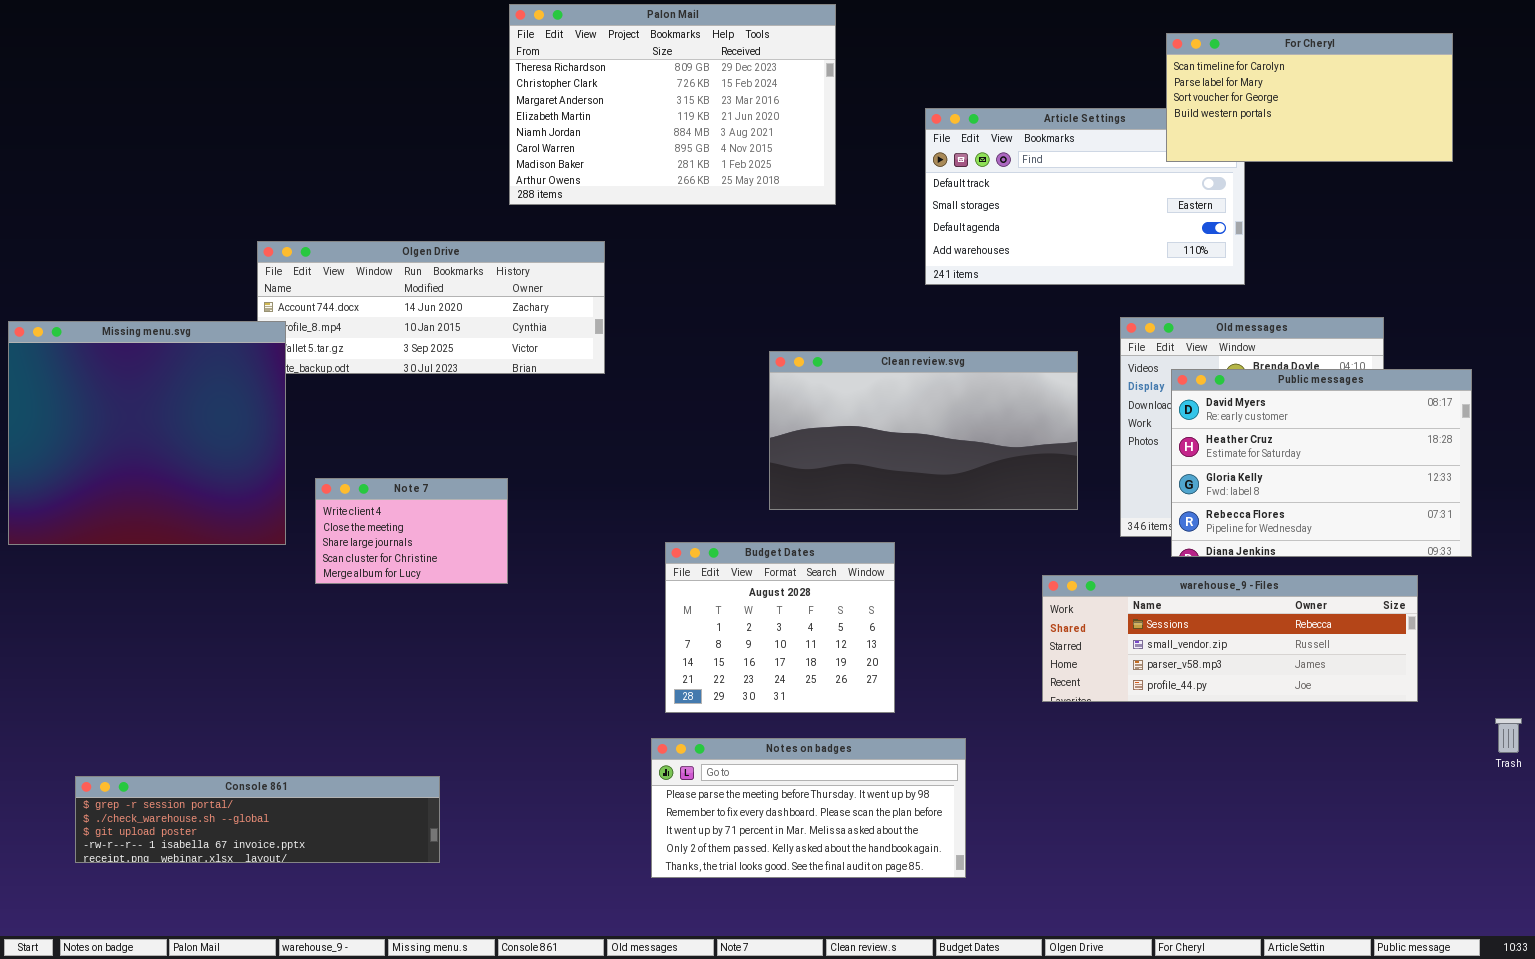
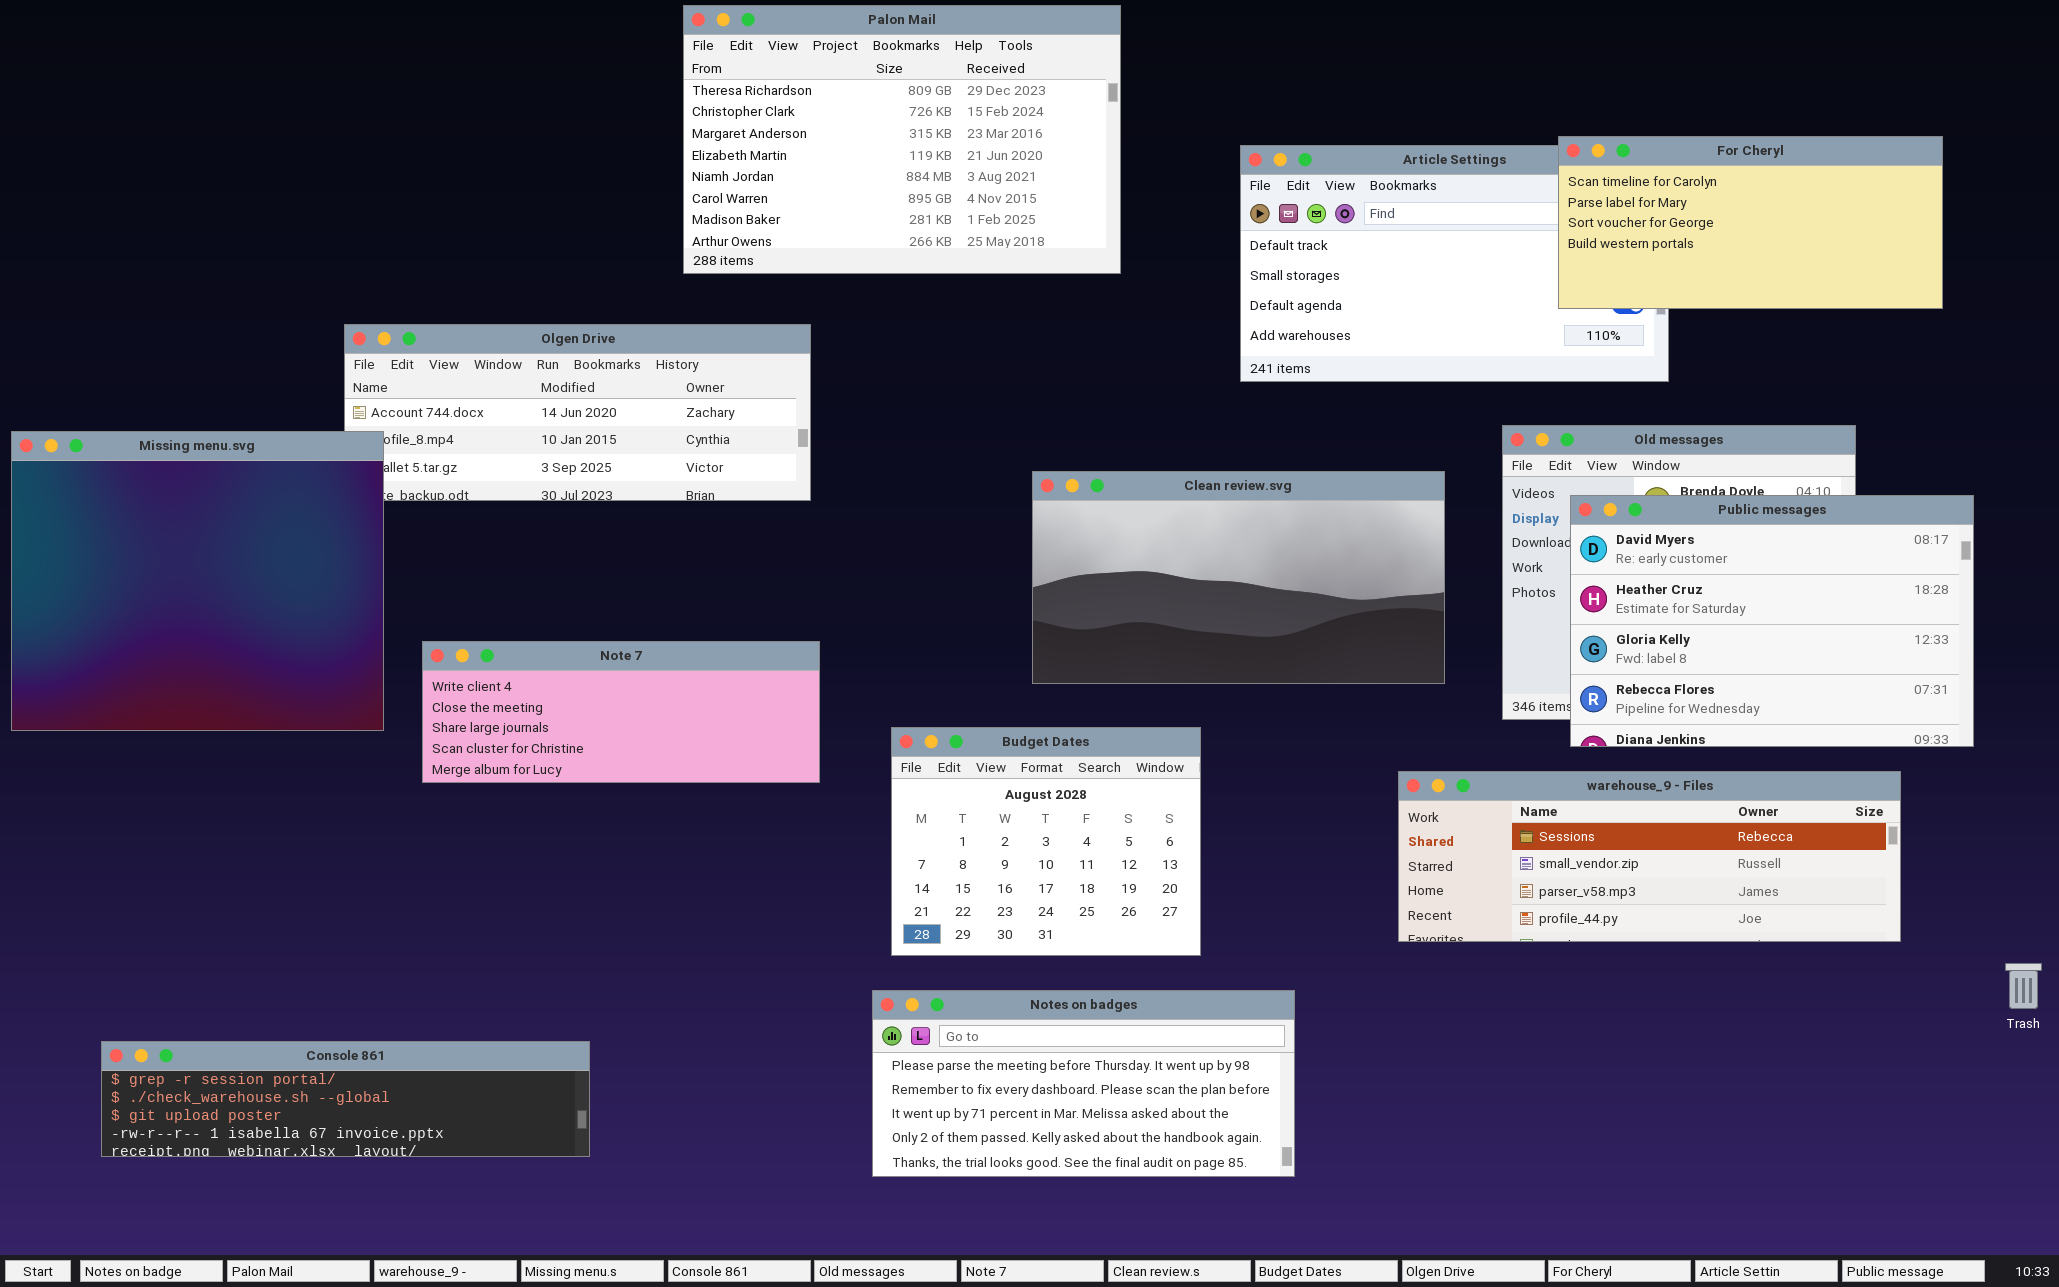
For Cheryl: [1166,33,1453,162] -> [1558,136,1943,309], moved
Note 7: [315,478,508,584] -> [422,641,820,783], resized

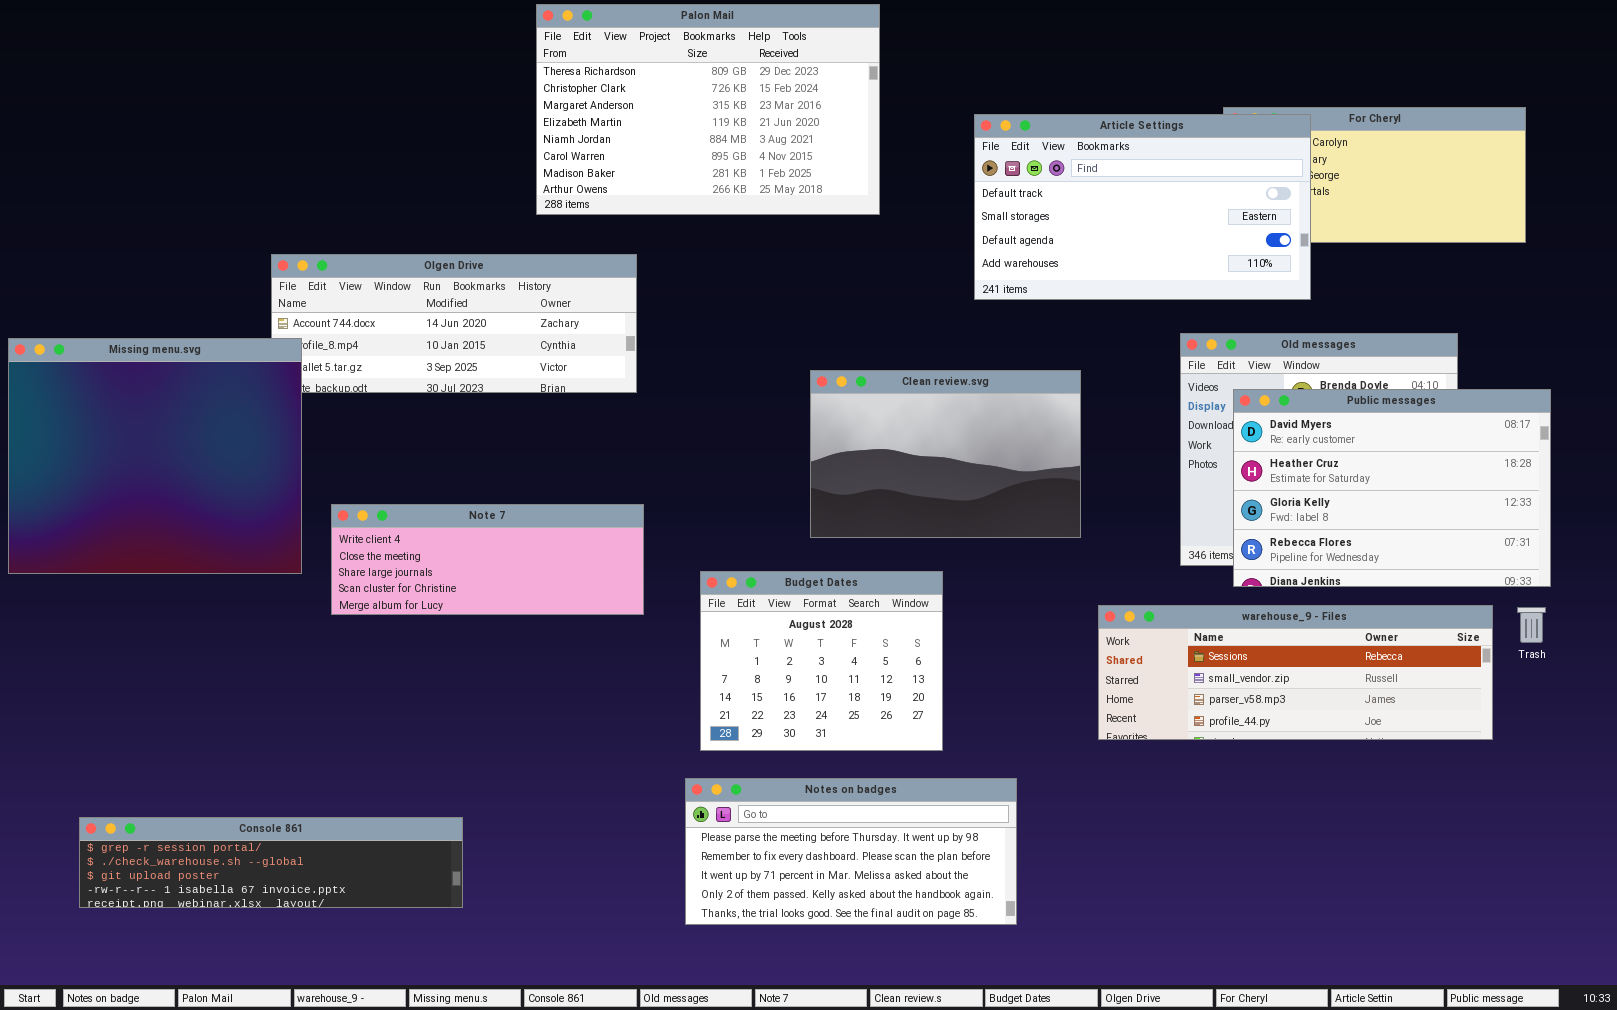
Article Settings: [1240,145,1669,382] -> [974,114,1311,300], raised
Clean review.svg: [1032,471,1445,684] -> [810,370,1081,538], resized
Trash: [2005,963,2042,1009] -> [1517,607,1546,643], moved

